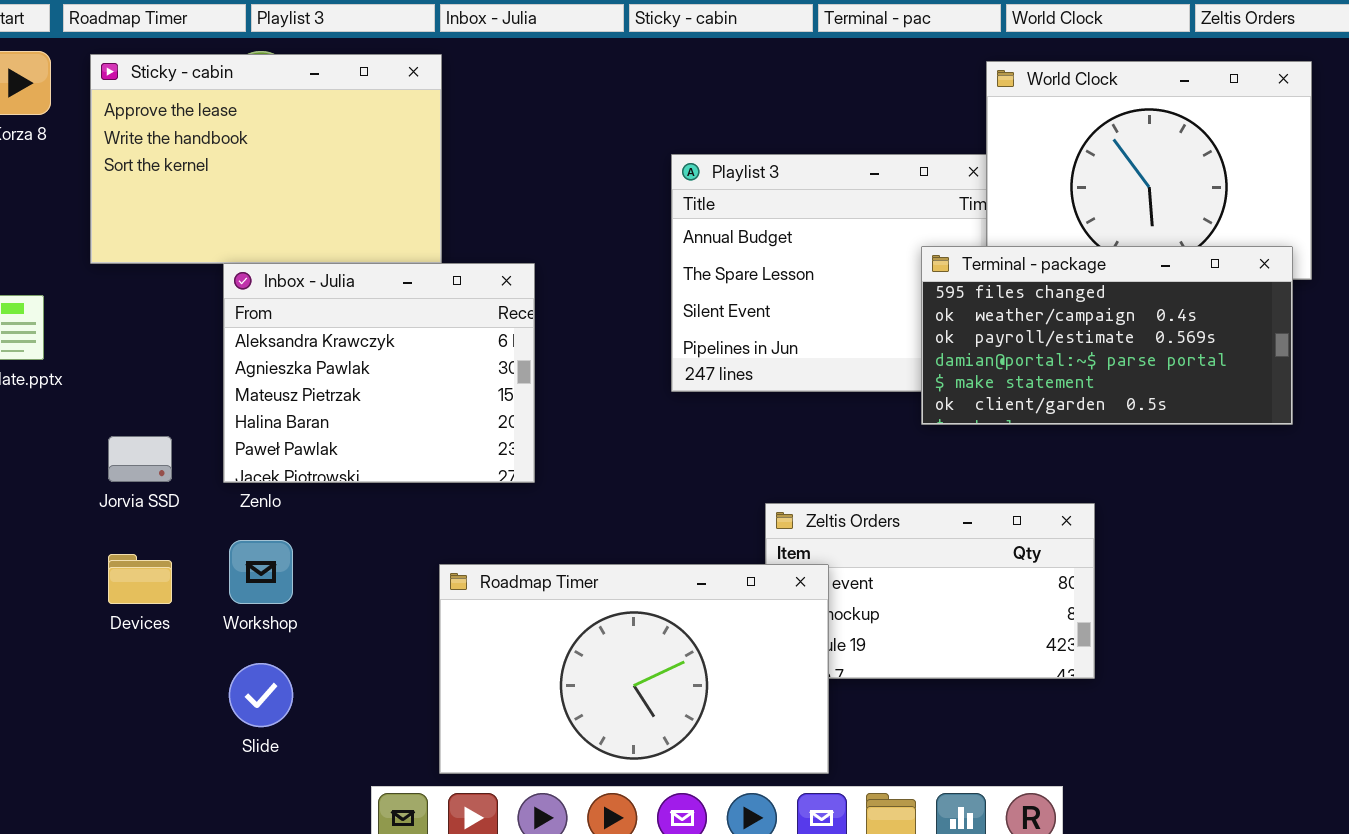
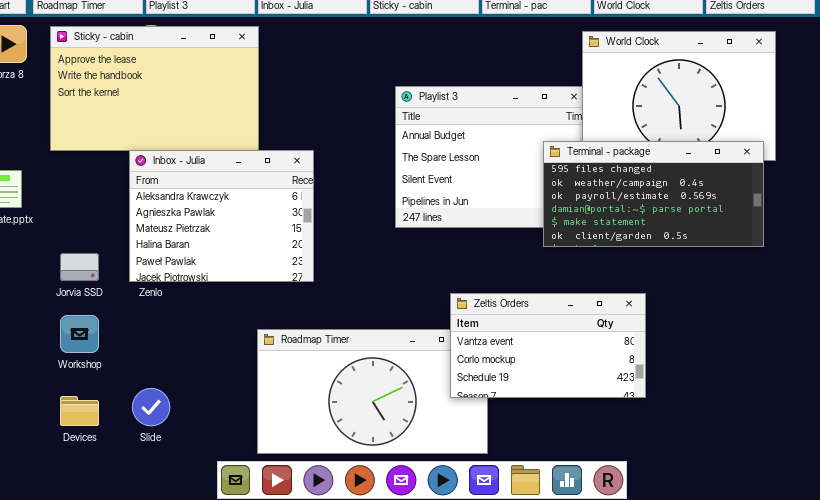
Zeltis Orders: [765,503,1095,679] -> [450,293,646,398], raised
Workshop: [229,540,293,604] -> [60,315,99,353], moved
Devices: [108,554,172,604] -> [60,396,99,426], moved

